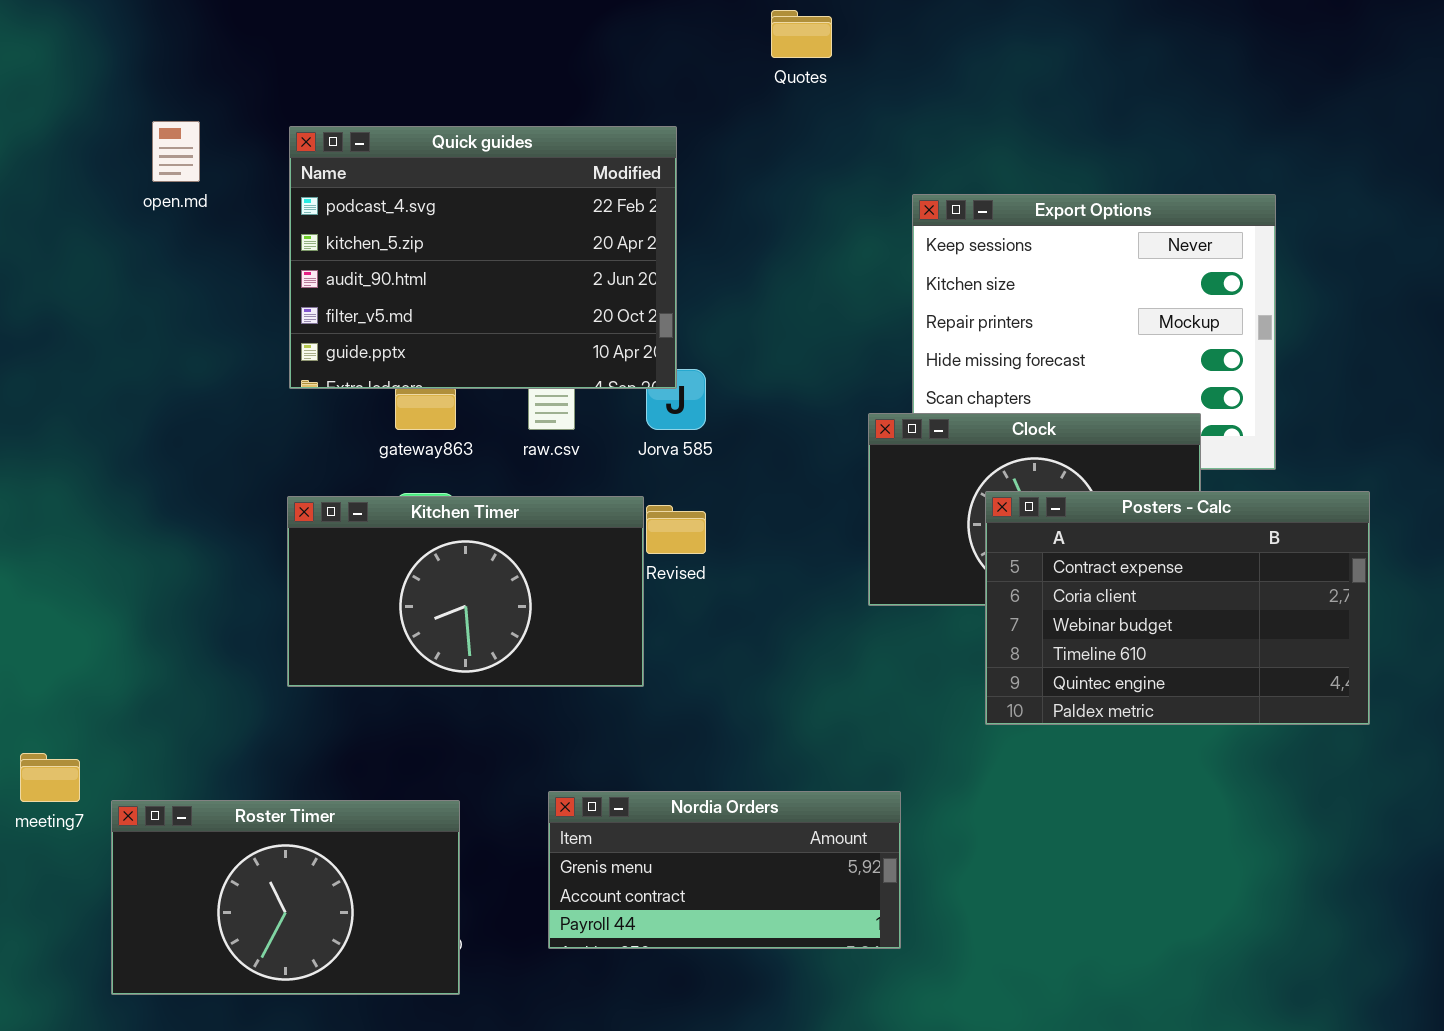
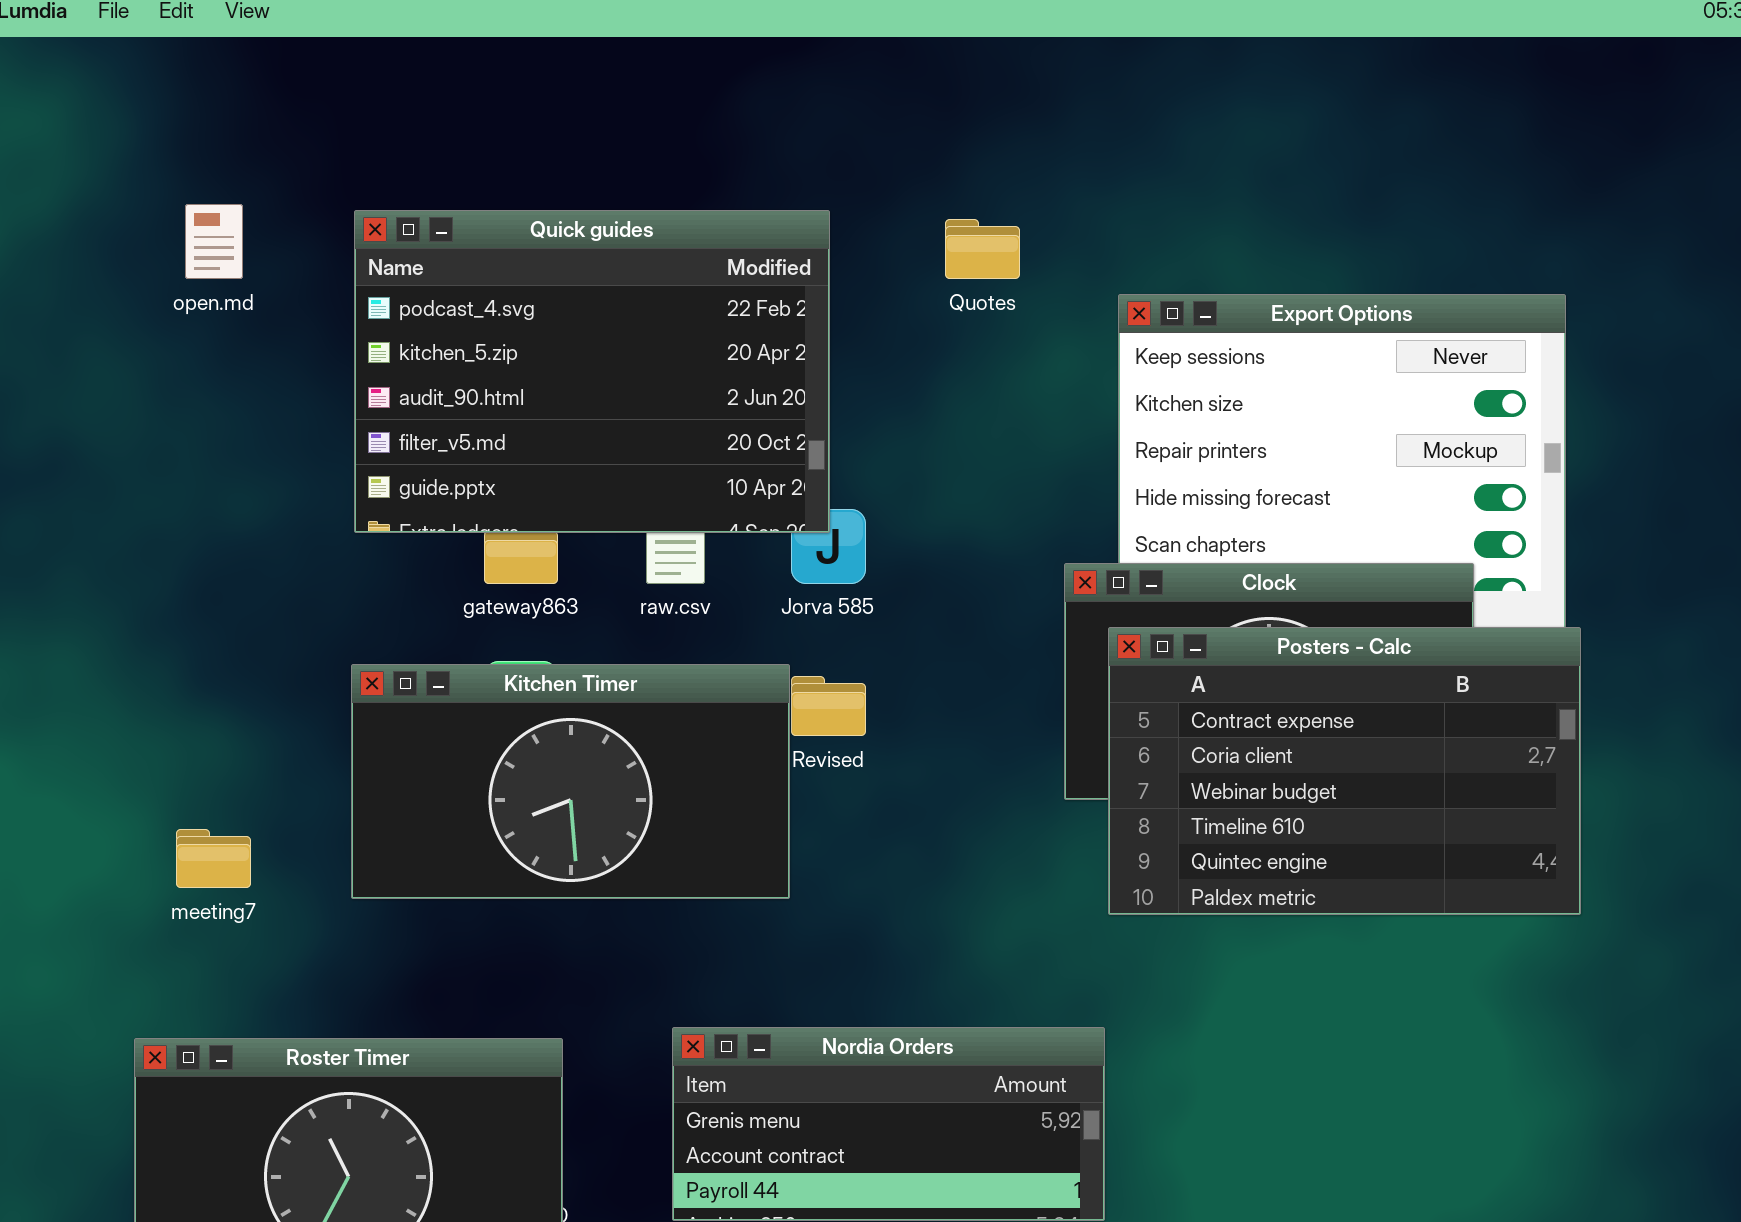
Quotes: [771,10,832,58] -> [945,219,1020,279], moved
Posters - Calc: [985,491,1370,725] -> [1108,627,1581,915], moved
meeting7: [20,753,80,802] -> [176,829,251,888], moved

